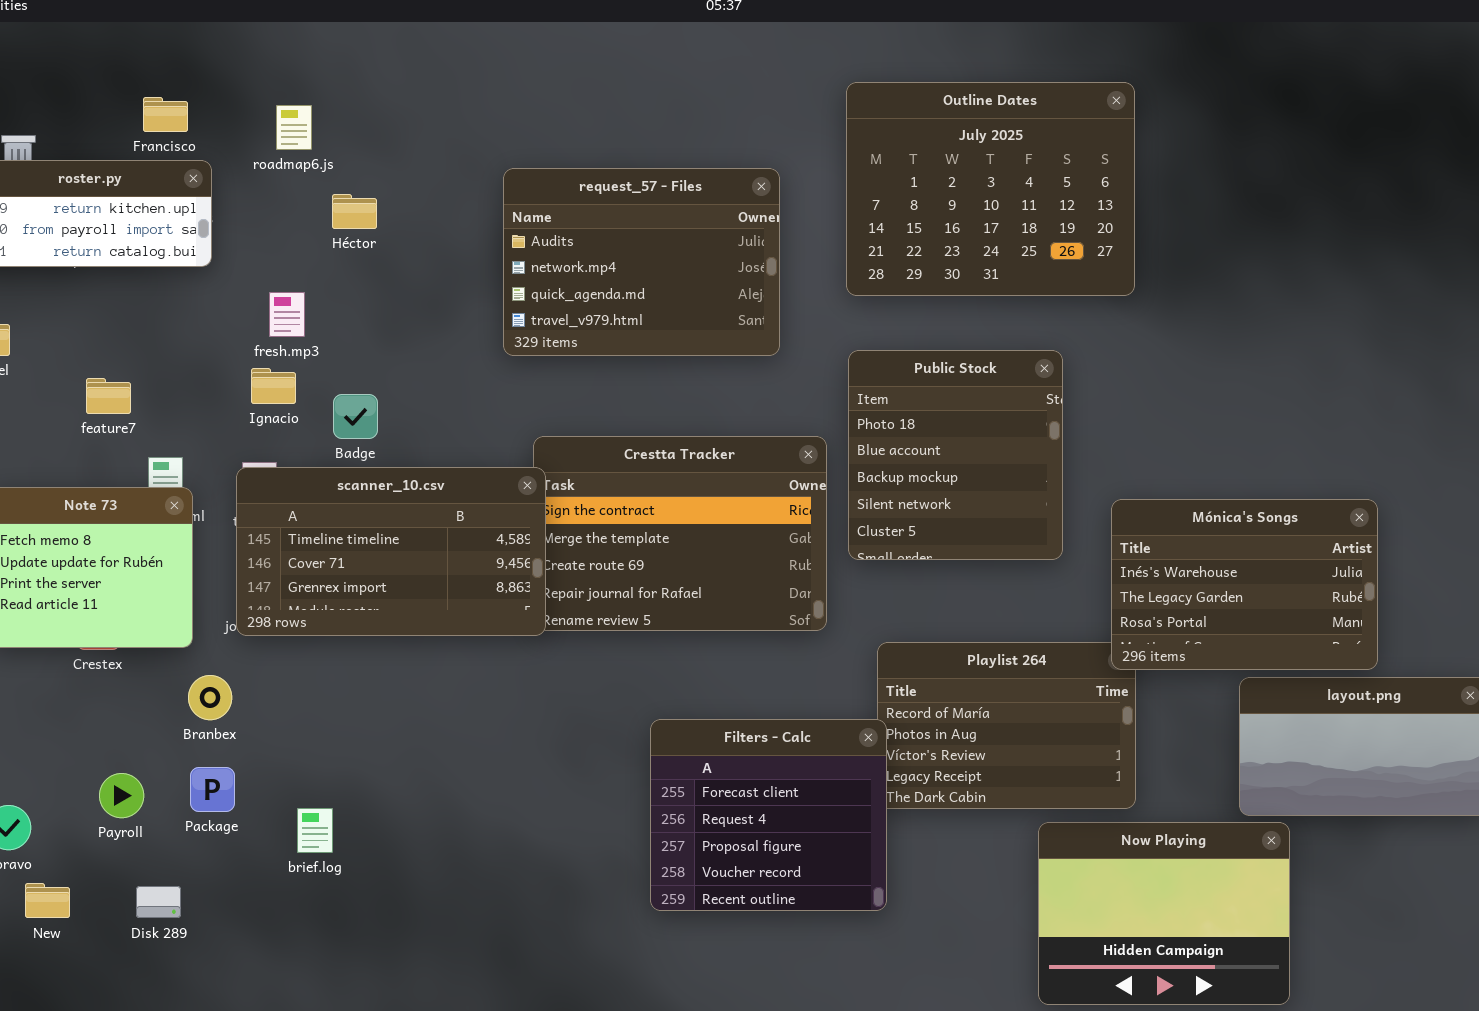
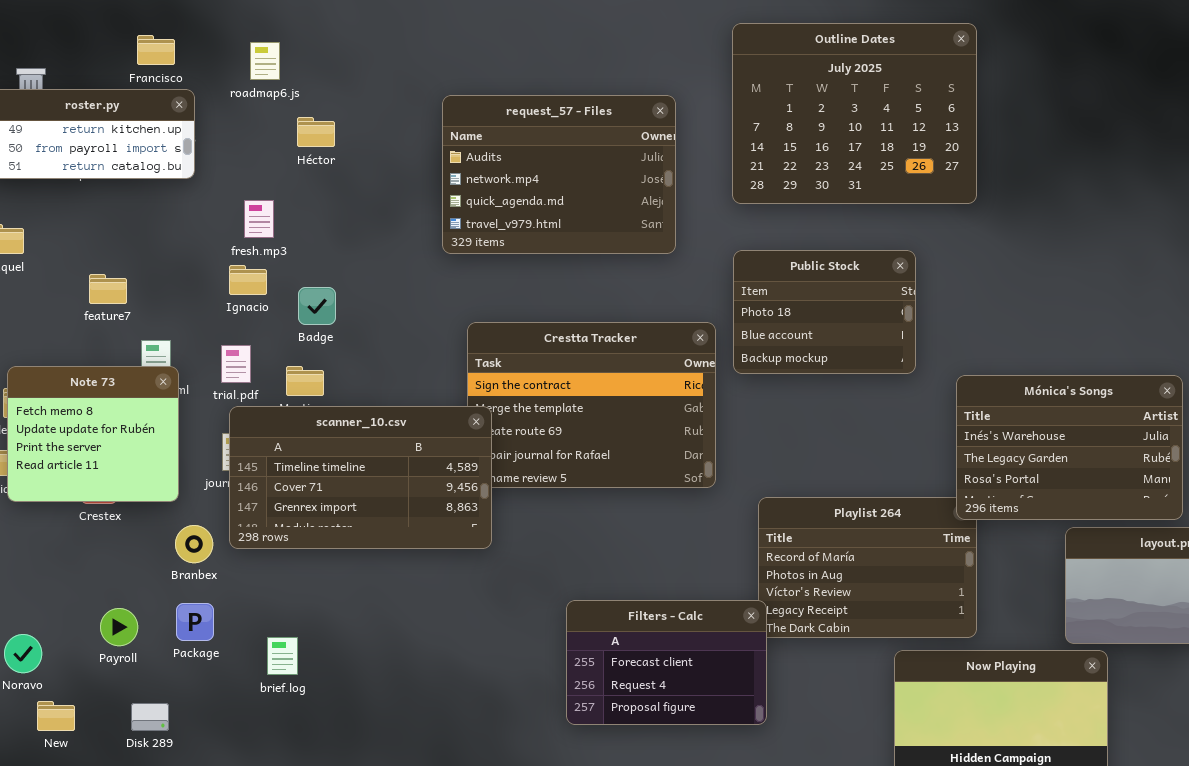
Public Stock: [848,350,1063,560] -> [733,250,916,374], resized
scanner_10.csv: [236,467,546,636] -> [229,406,492,549], moved
Filters - Calc: [650,719,887,911] -> [566,600,767,725], resized

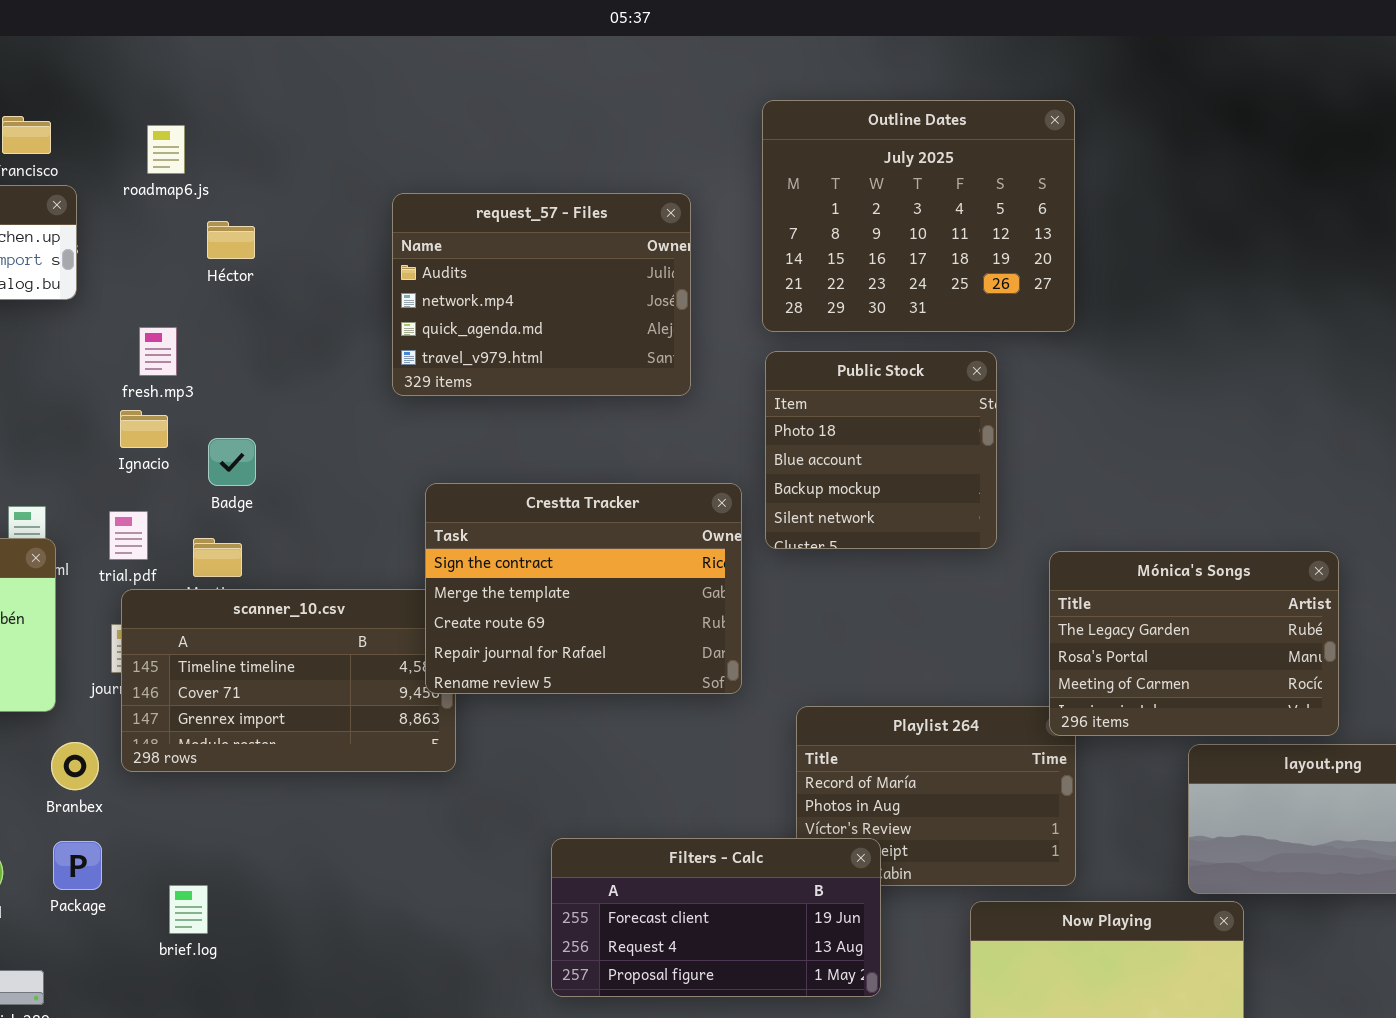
Public Stock: [733,250,916,374] -> [765,351,997,549], resized
Crestta Tracker: [467,322,716,488] -> [425,483,742,694], raised
Mónica's Songs: [956,375,1183,520] -> [1049,551,1339,736], scrolled down 1 row
Filters - Calc: [566,600,767,725] -> [551,838,881,997], resized

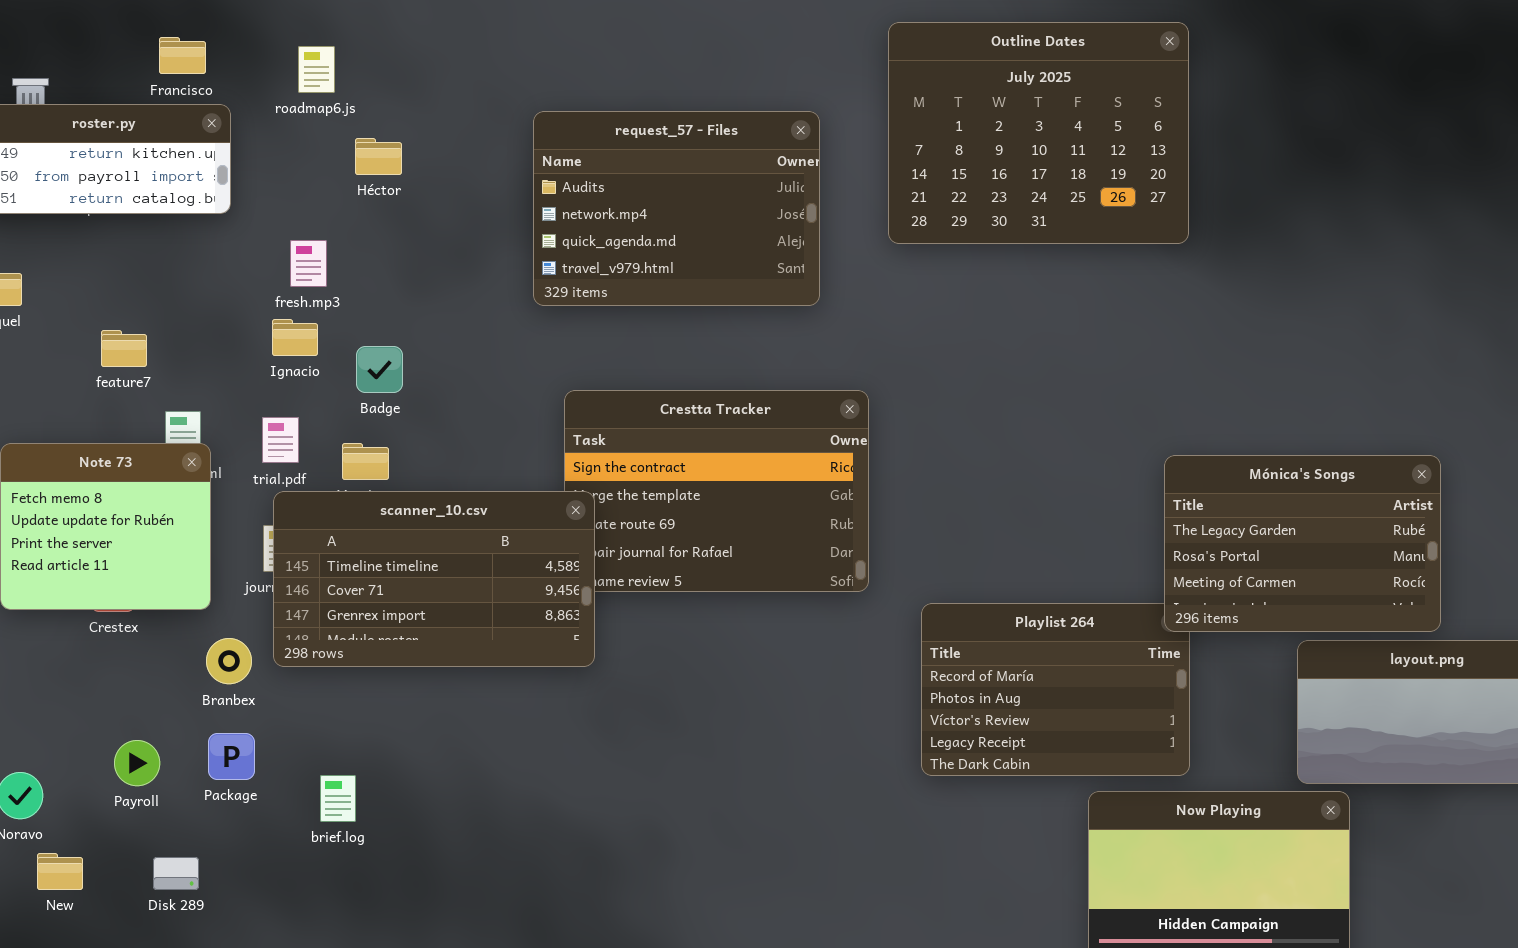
Public Stock: [765,351,997,549] -> none, closed
scanner_10.csv: [121,589,456,772] -> [273,491,595,667], raised
Filters - Calc: [551,838,881,997] -> none, closed

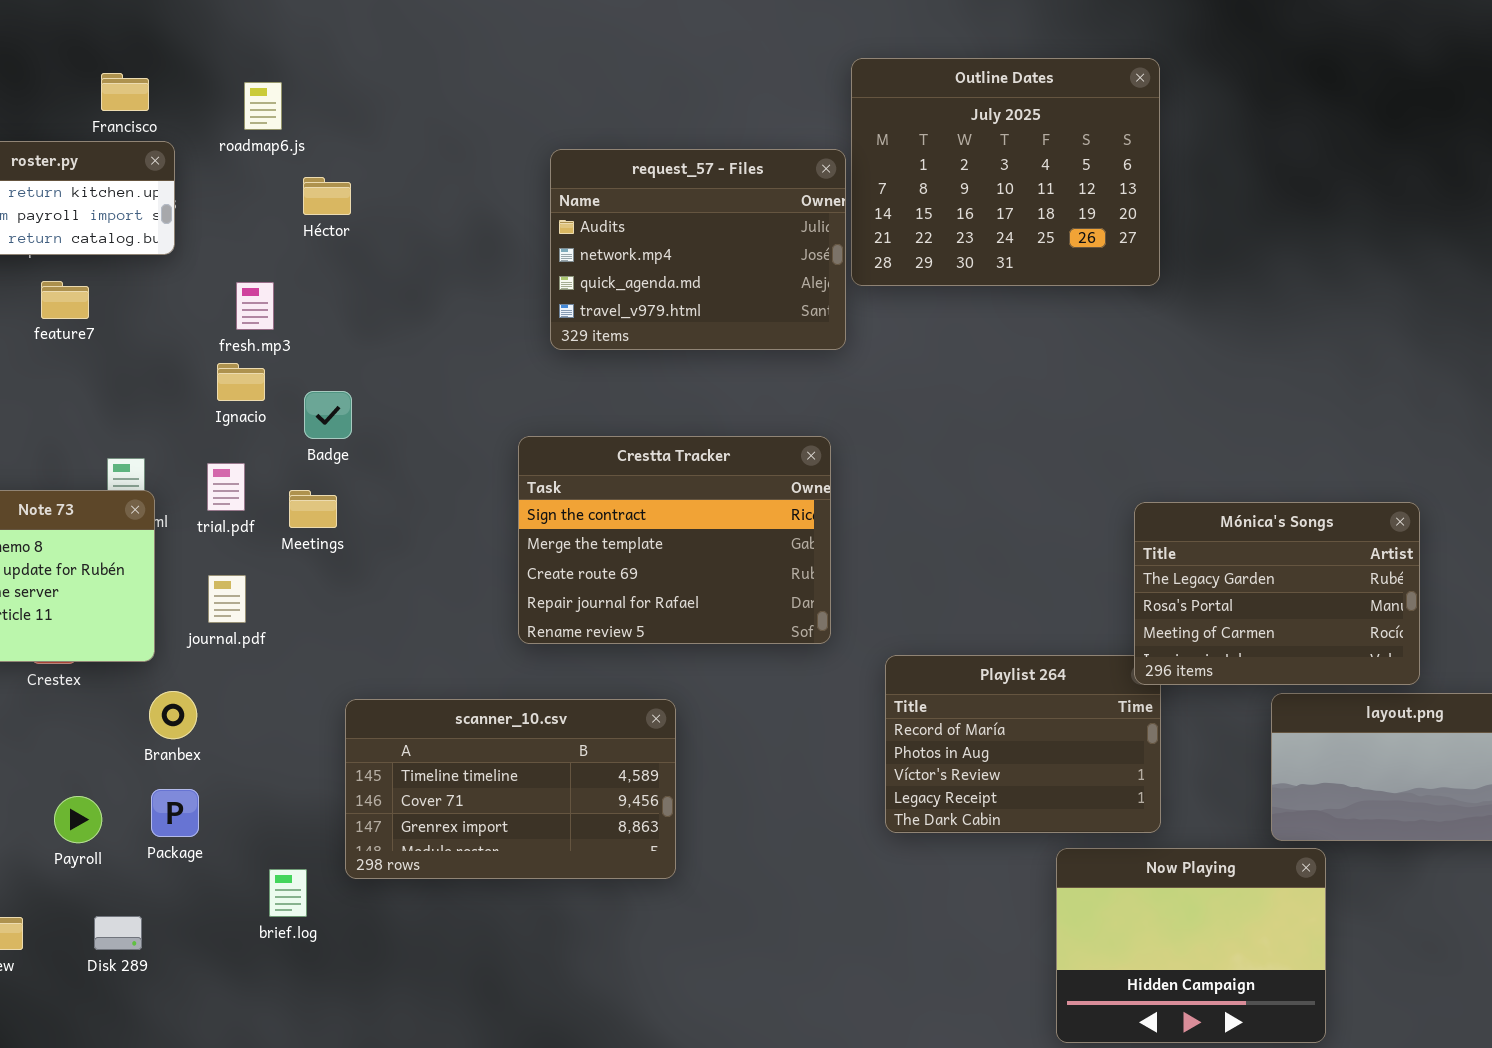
request_57 - Files: [533,111,820,306] -> [550,149,846,350], moved
feature7: [101,330,147,367] -> [41,281,89,319], moved
scanner_10.csv: [273,491,595,667] -> [345,699,676,879], moved
brief.log: [320,775,356,822] -> [269,869,307,917], moved

